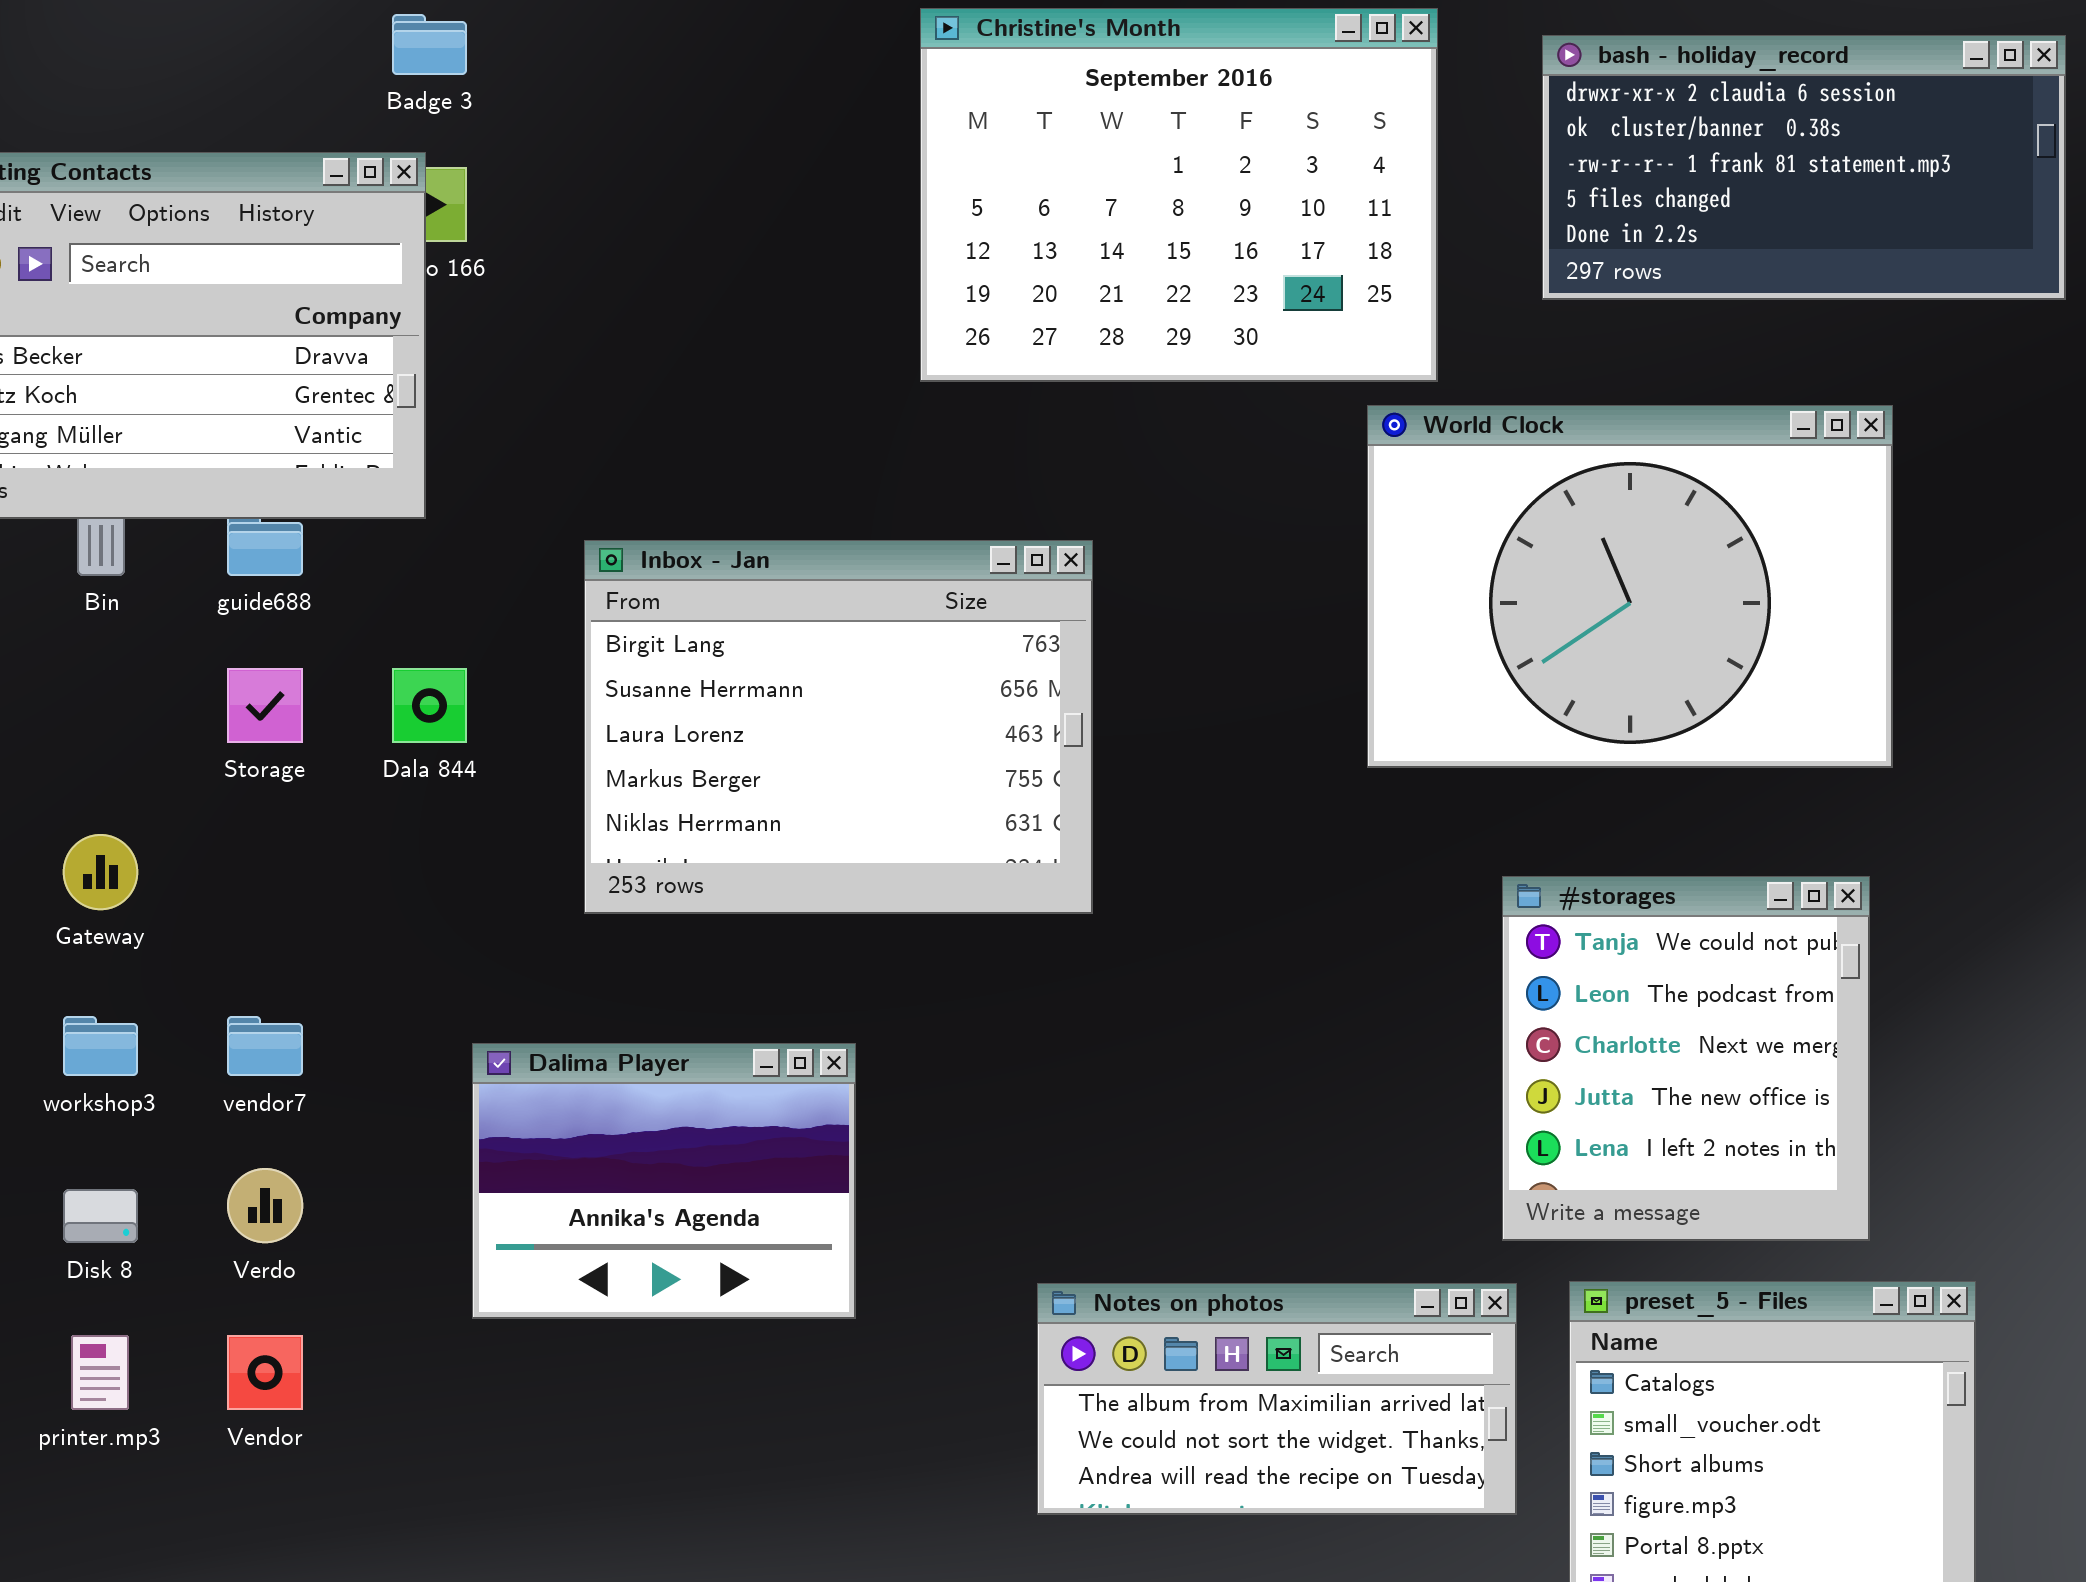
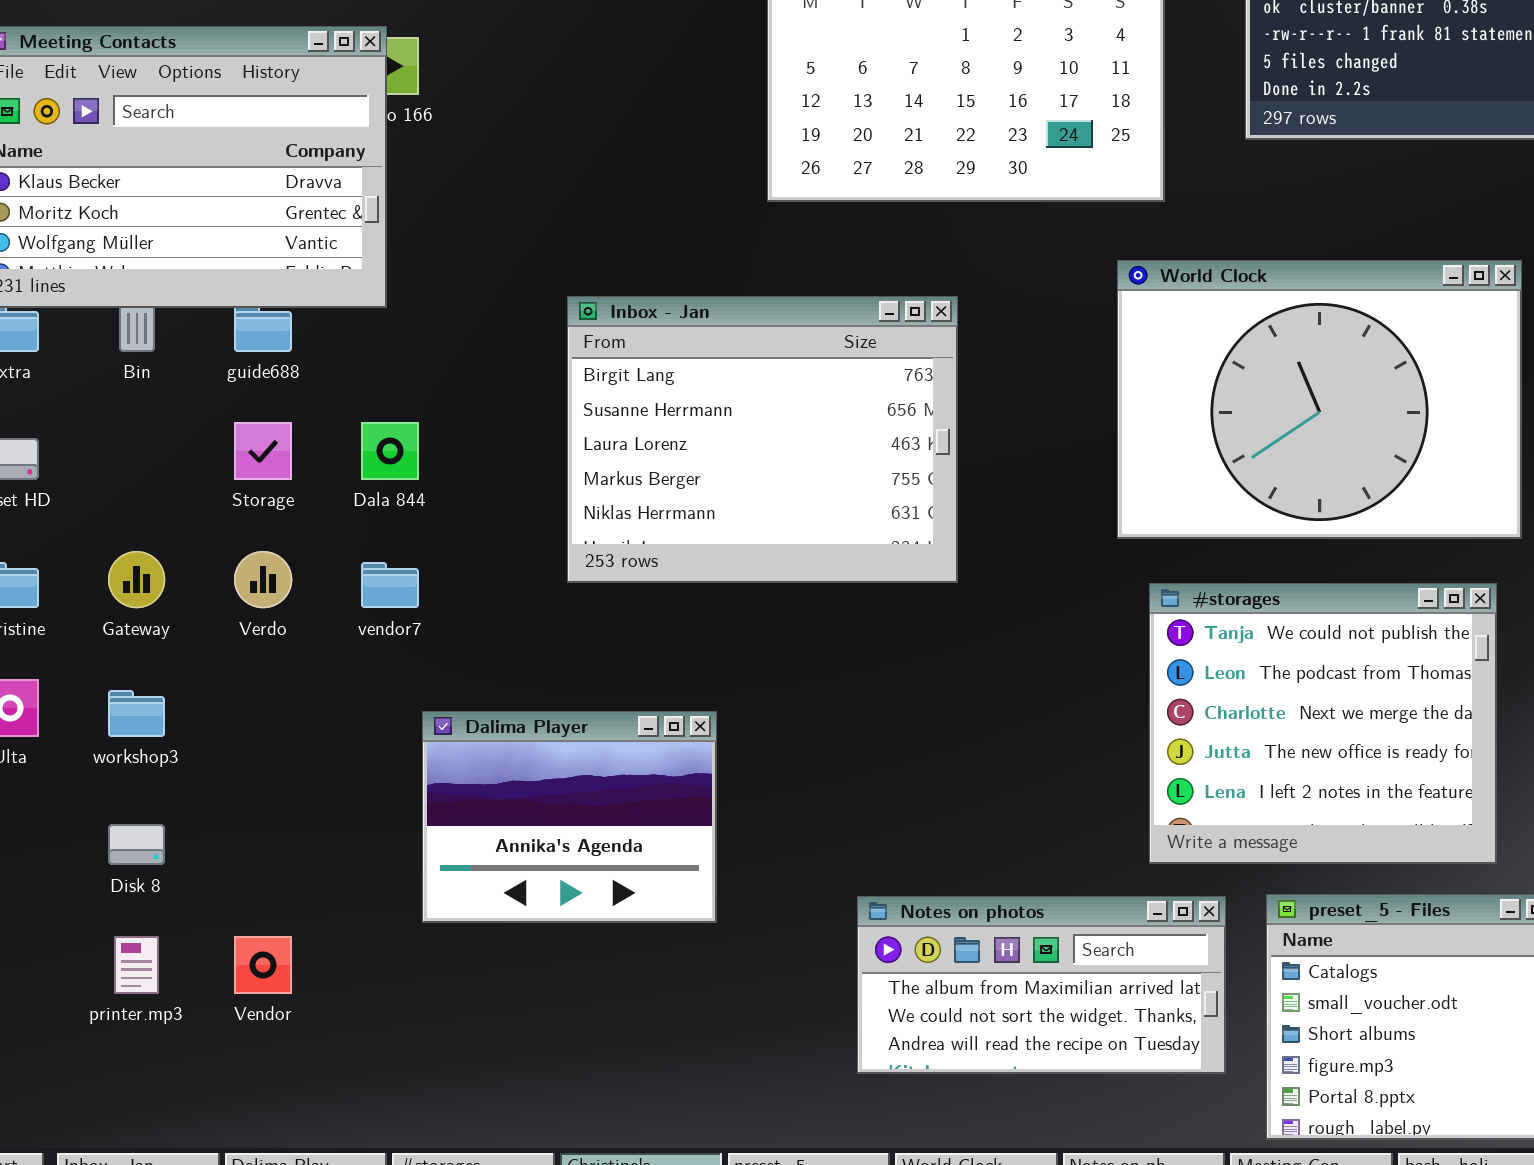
World Clock: [1367,405,1893,768] -> [1117,260,1522,539], moved
Inbox - Jan: [584,540,1093,914] -> [567,296,958,583], moved
#storages: [1502,876,1870,1241] -> [1149,583,1497,864], resized
vendor7: [227,1016,303,1076] -> [361,562,419,608], moved
Verdo: [227,1168,303,1243] -> [234,551,292,608], moved

